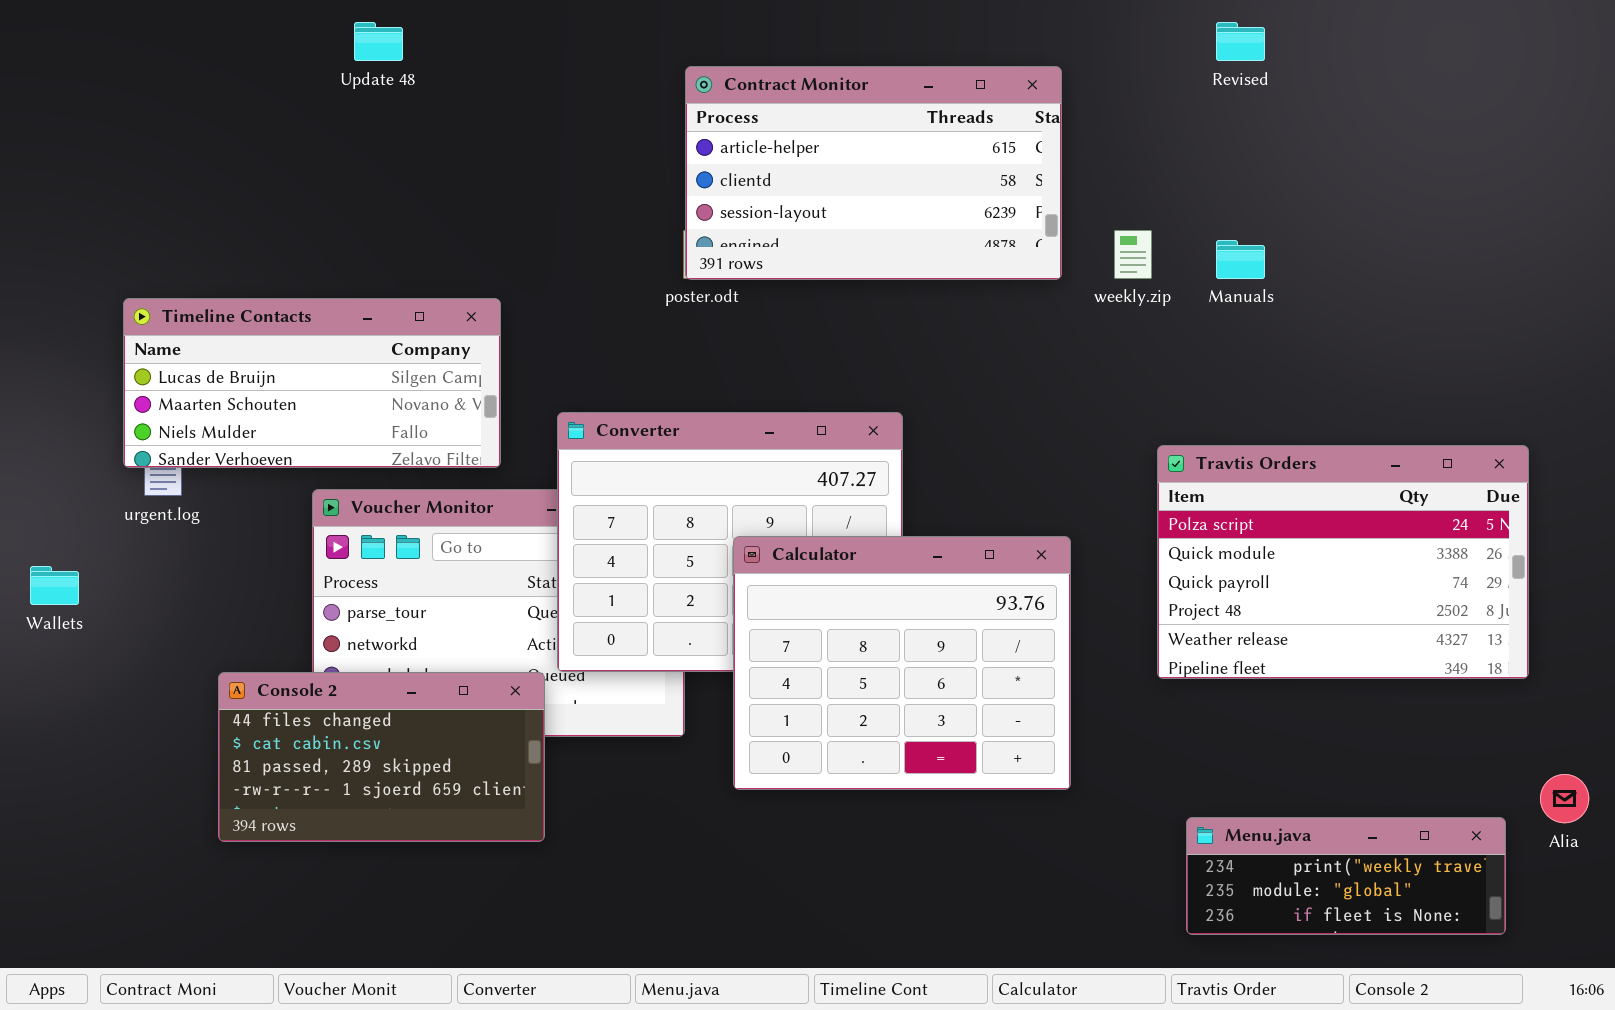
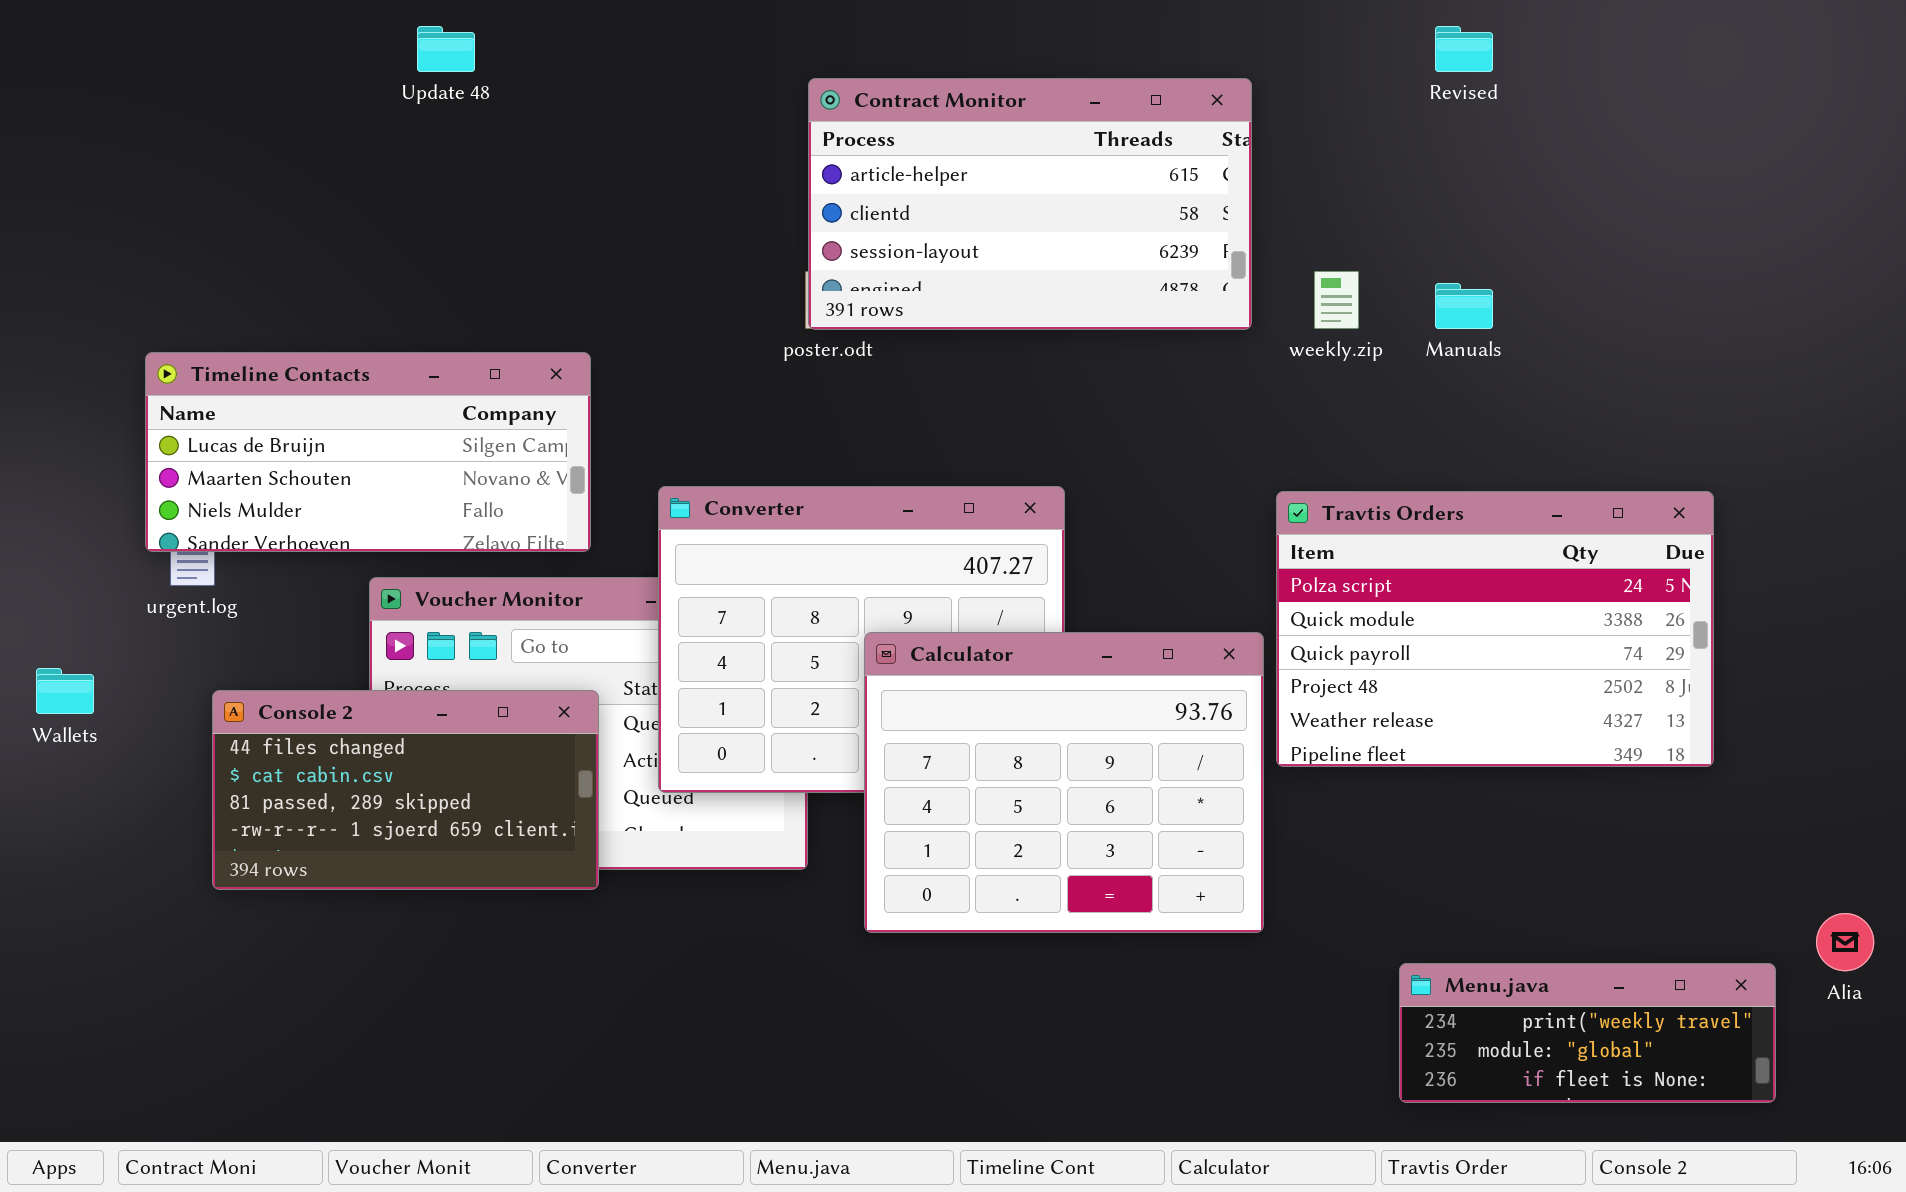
Travtis Orders: [1157,445,1529,679] -> [1276,491,1714,767], moved
Console 2: [218,672,545,842] -> [212,690,599,890], moved

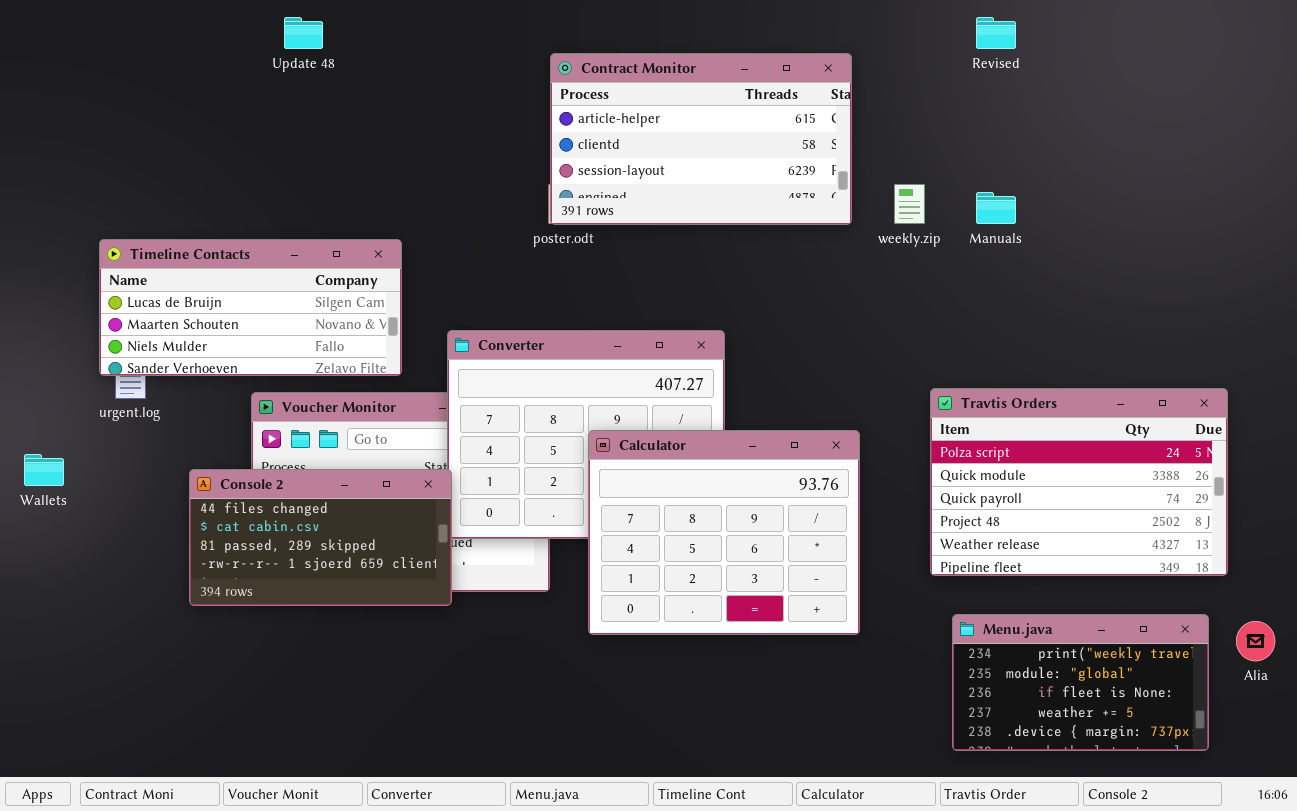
Travtis Orders: [1276,491,1714,767] -> [930,388,1228,576], moved
Console 2: [212,690,599,890] -> [189,469,452,606], moved
Menu.java: [1399,963,1776,1103] -> [952,614,1209,751], resized

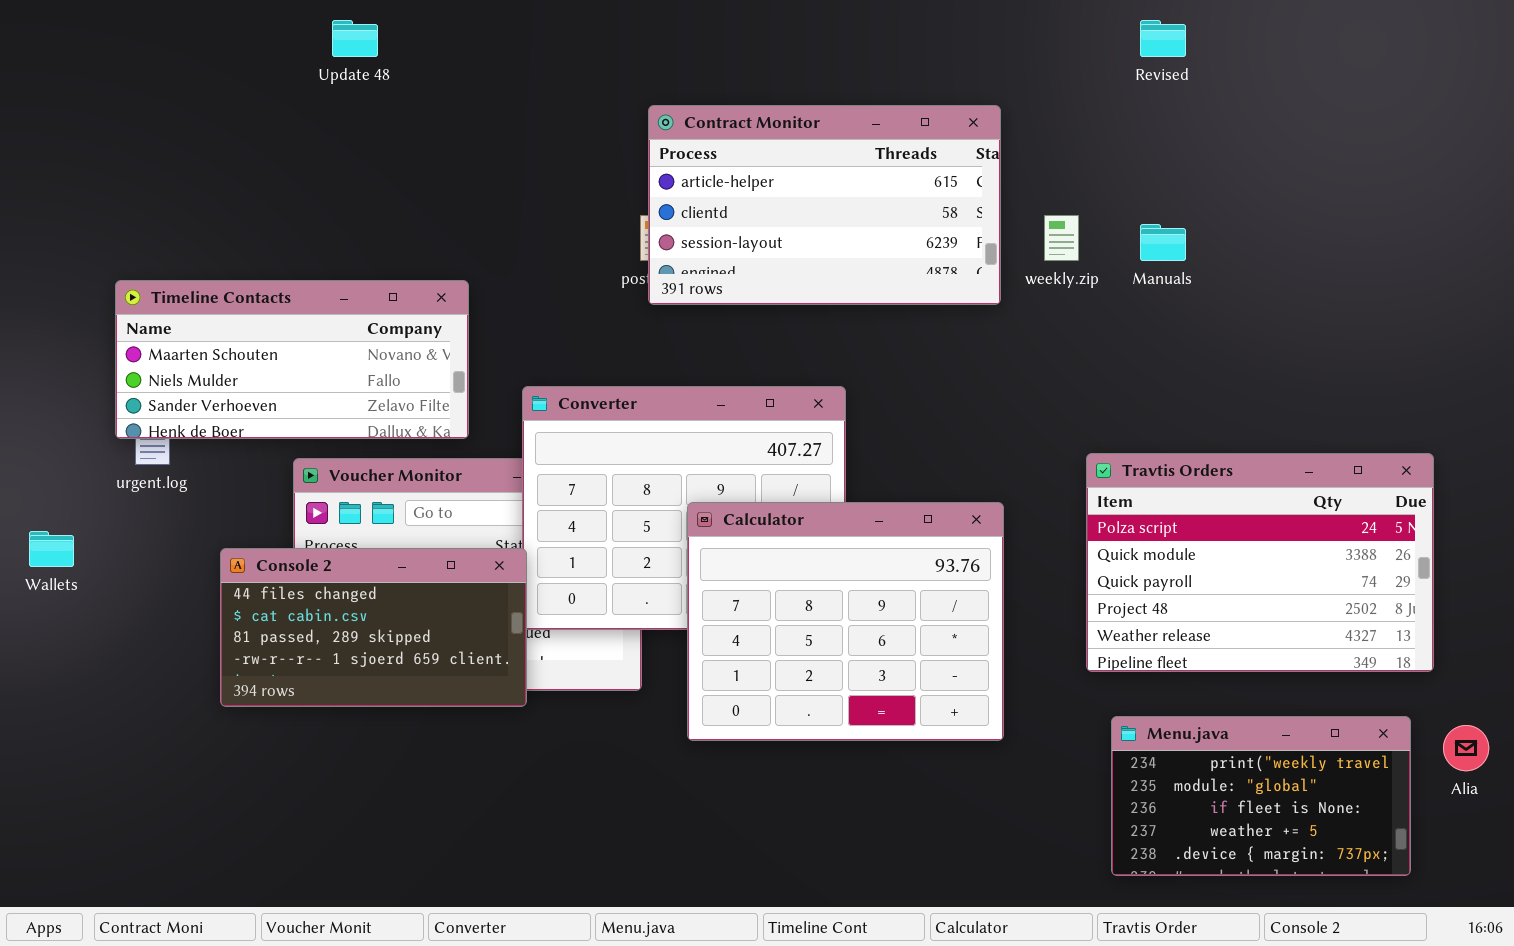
Contract Monitor: [550,53,852,225] -> [648,105,1001,305], moved
Timeline Contacts: [99,239,402,376] -> [115,280,469,439], scrolled down 1 row

